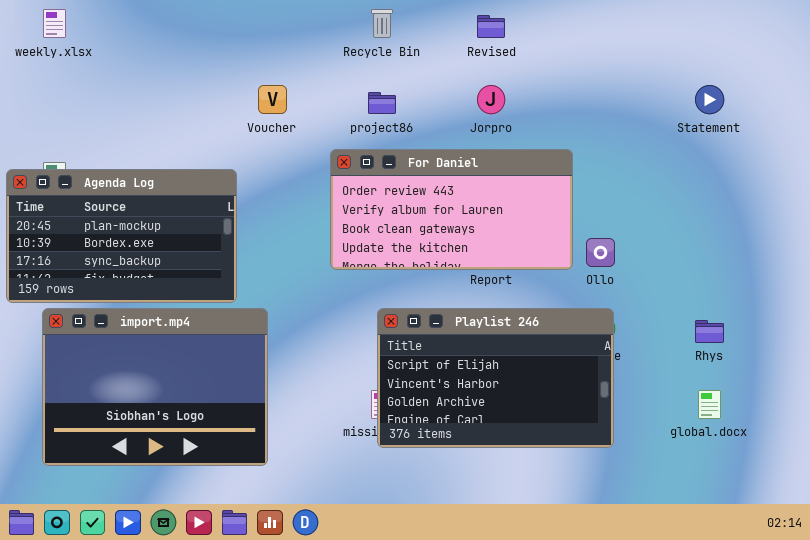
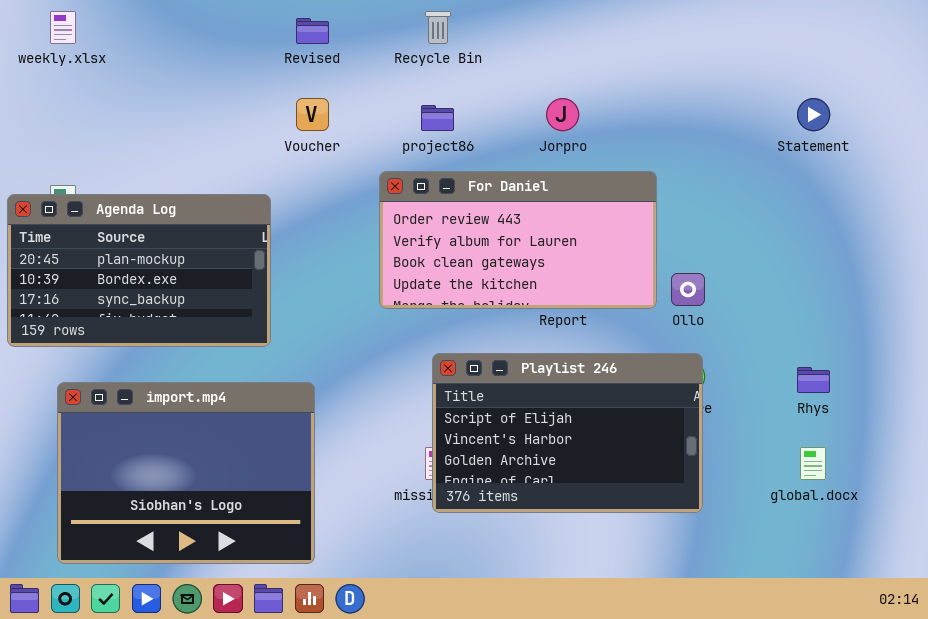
Revised: [477,15,505,38] -> [296,18,329,44], moved
import.mp4: [42,308,268,466] -> [57,382,315,564], moved

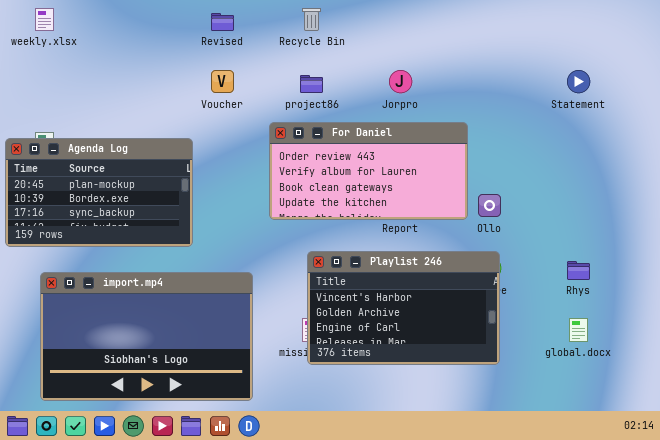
Playlist 246: [432,353,703,513] -> [307,251,500,365], scrolled down 1 row
import.mp4: [57,382,315,564] -> [40,272,253,401], resized

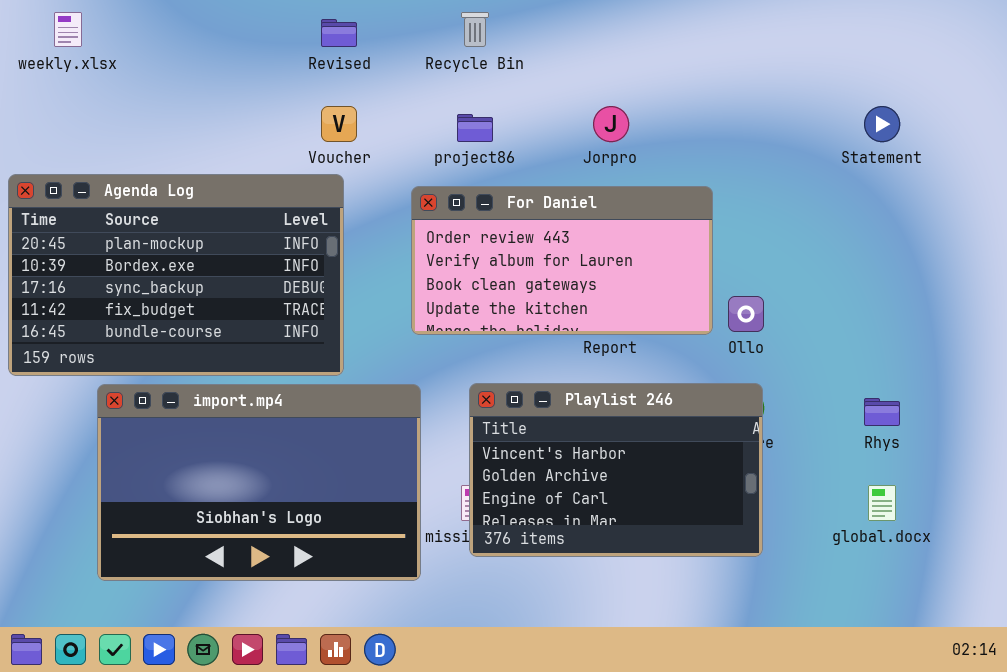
Agenda Log: [5,138,193,247] -> [8,174,344,376], resized
import.mp4: [40,272,253,401] -> [97,384,421,581], moved

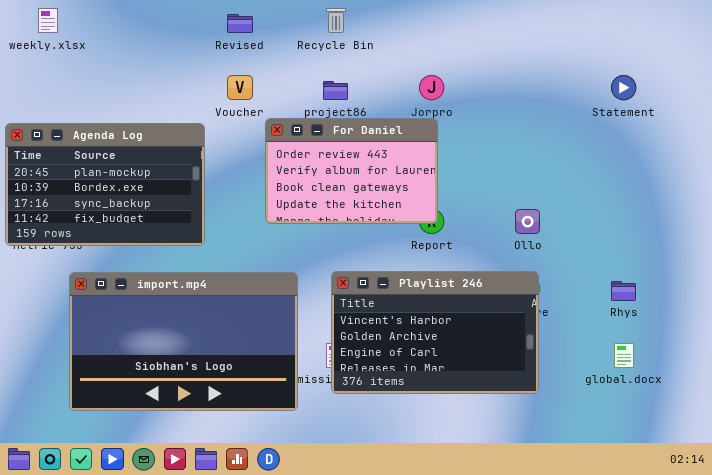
Agenda Log: [8,174,344,376] -> [5,123,205,246], resized
For Daniel: [411,186,713,335] -> [265,118,438,224], moved, resized

